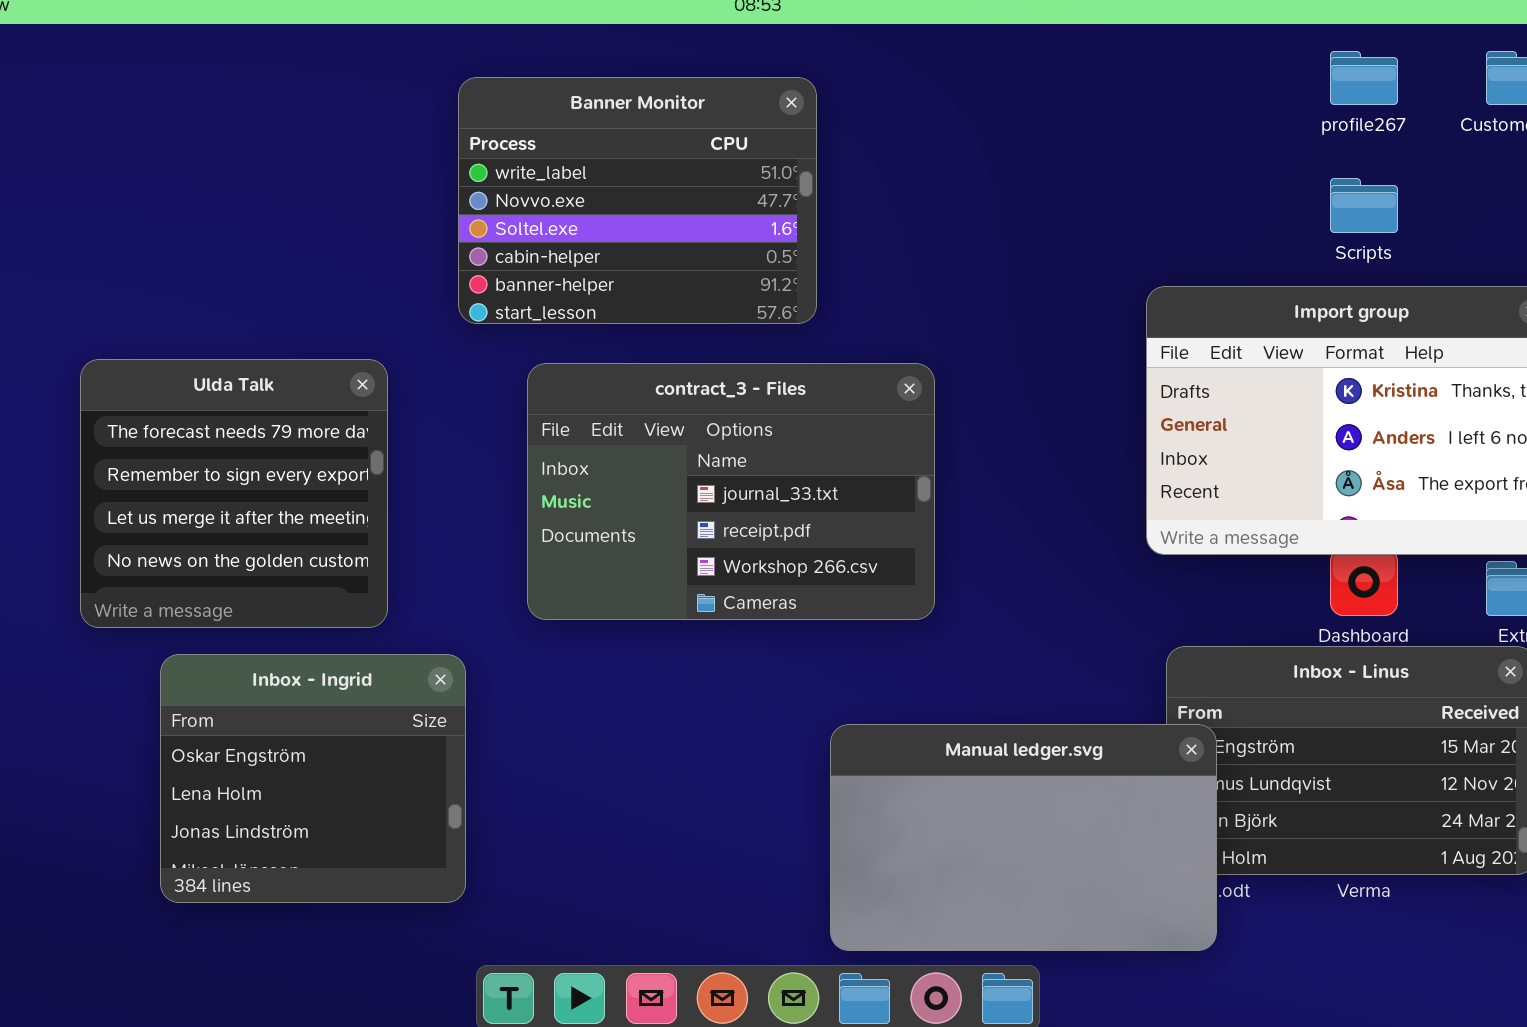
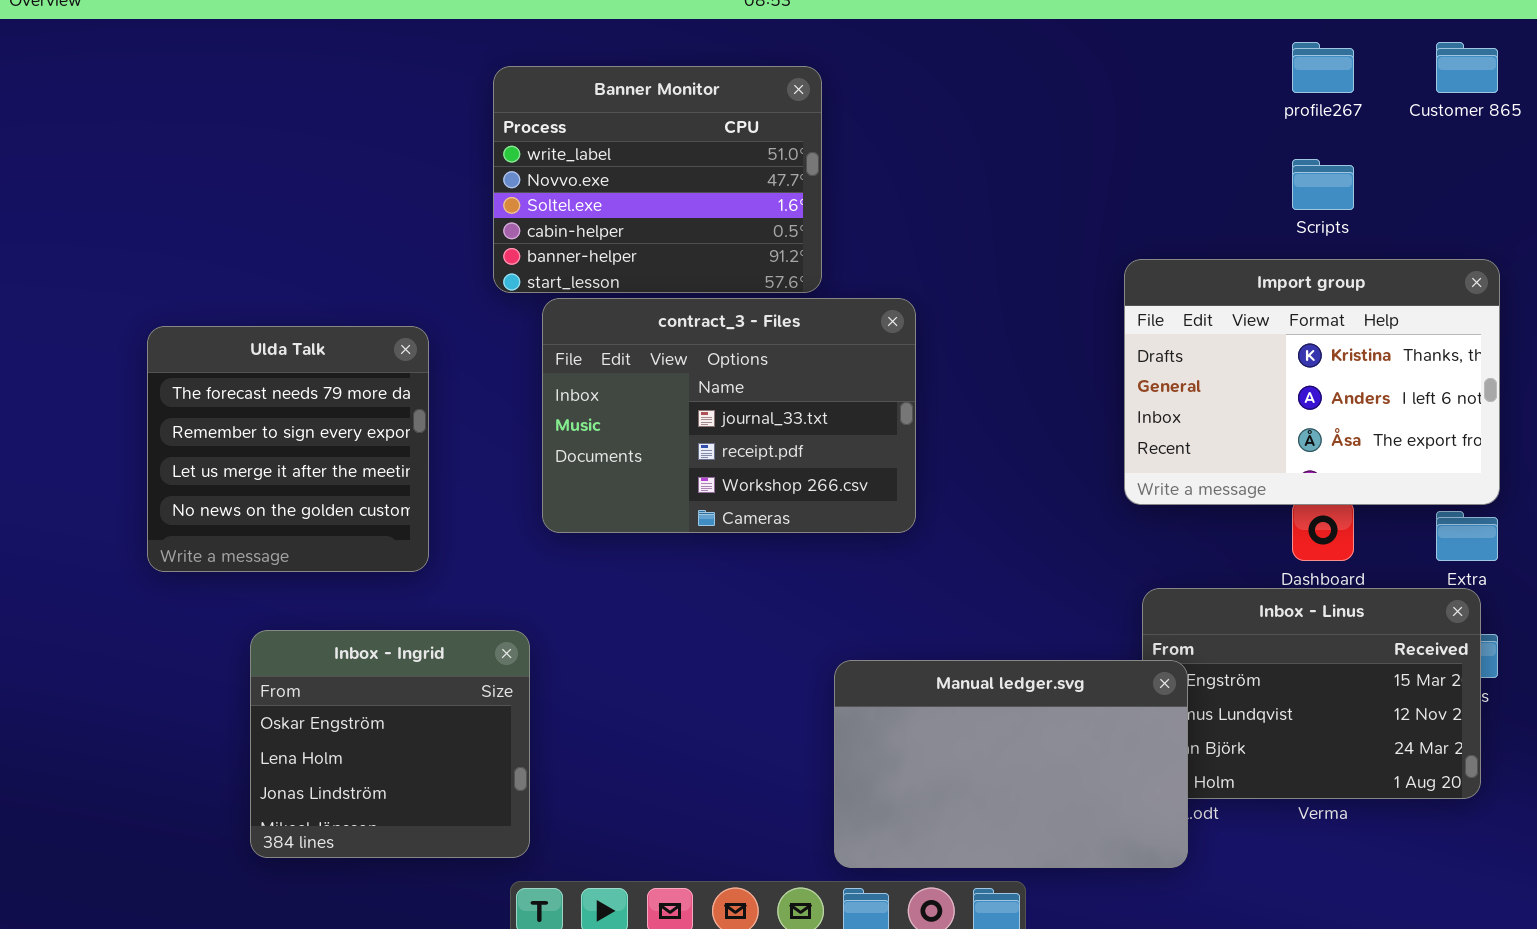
contract_3 - Files: [527,363,935,620] -> [542,298,916,533], moved
Inbox - Ingrid: [160,654,466,903] -> [250,630,530,858], moved

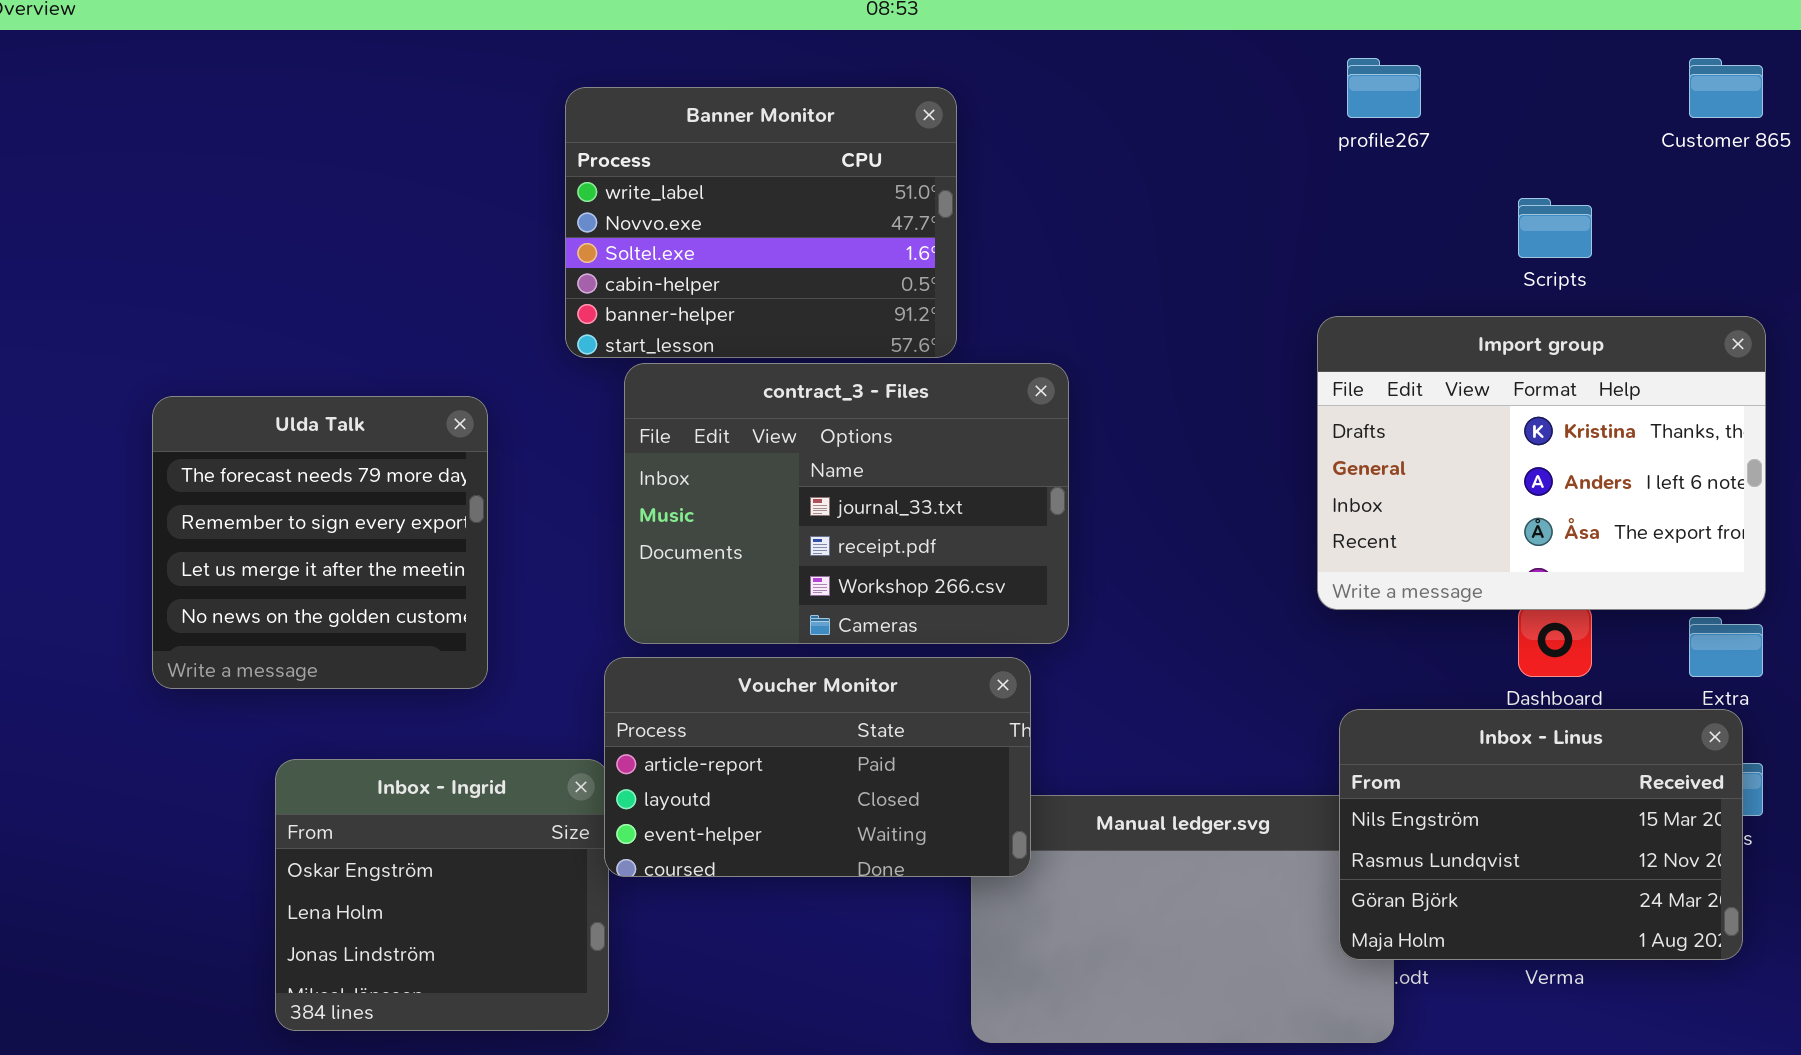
profile267: [1292,42,1354,93] -> [1347,58,1421,118], moved
Voucher Monitor: none -> [604,657,1031,877], opened
Inbox - Linus: [1142,588,1481,799] -> [1339,709,1743,960], raised

